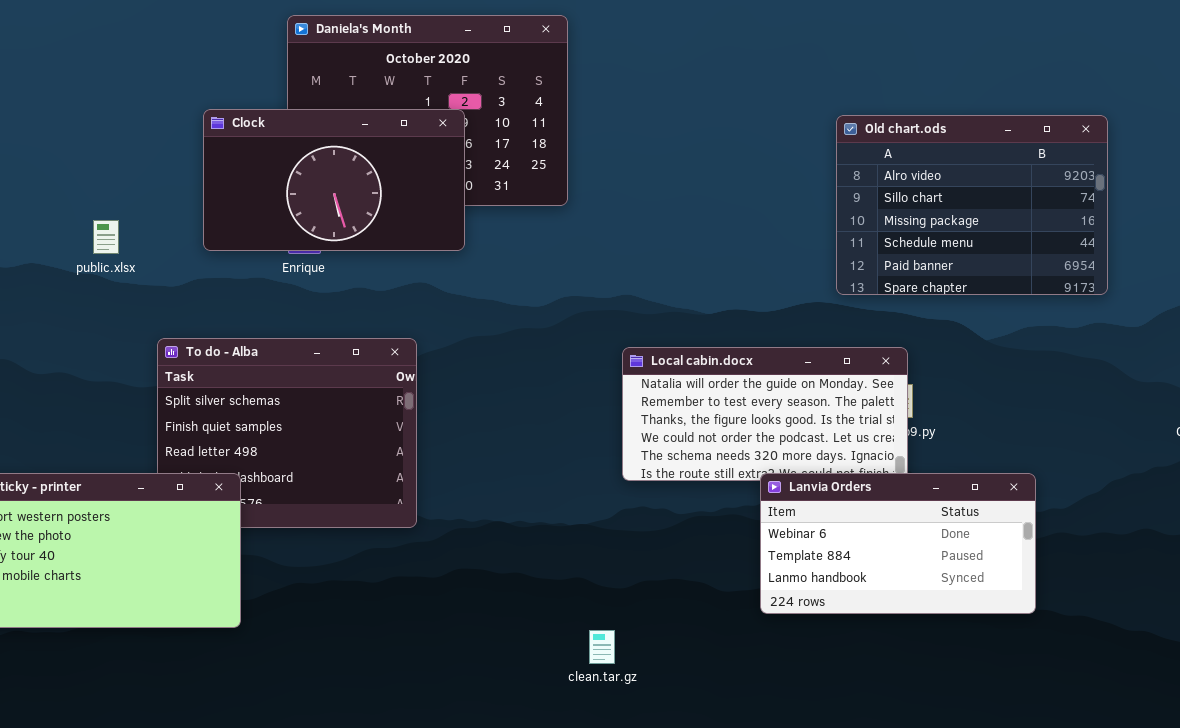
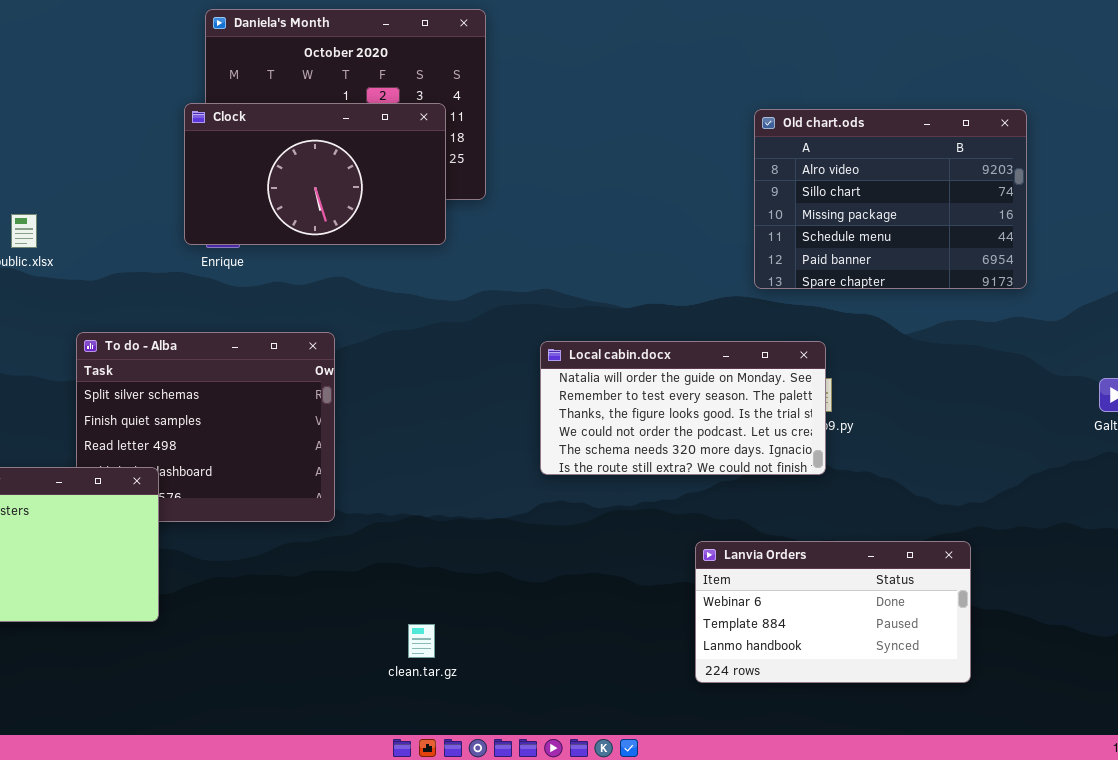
Clock: [203,109,465,251] -> [184,103,446,245], moved
Lanvia Orders: [760,473,1036,614] -> [695,541,971,683], moved
clean.tar.gz: [589,630,615,664] -> [408,624,435,658], moved

